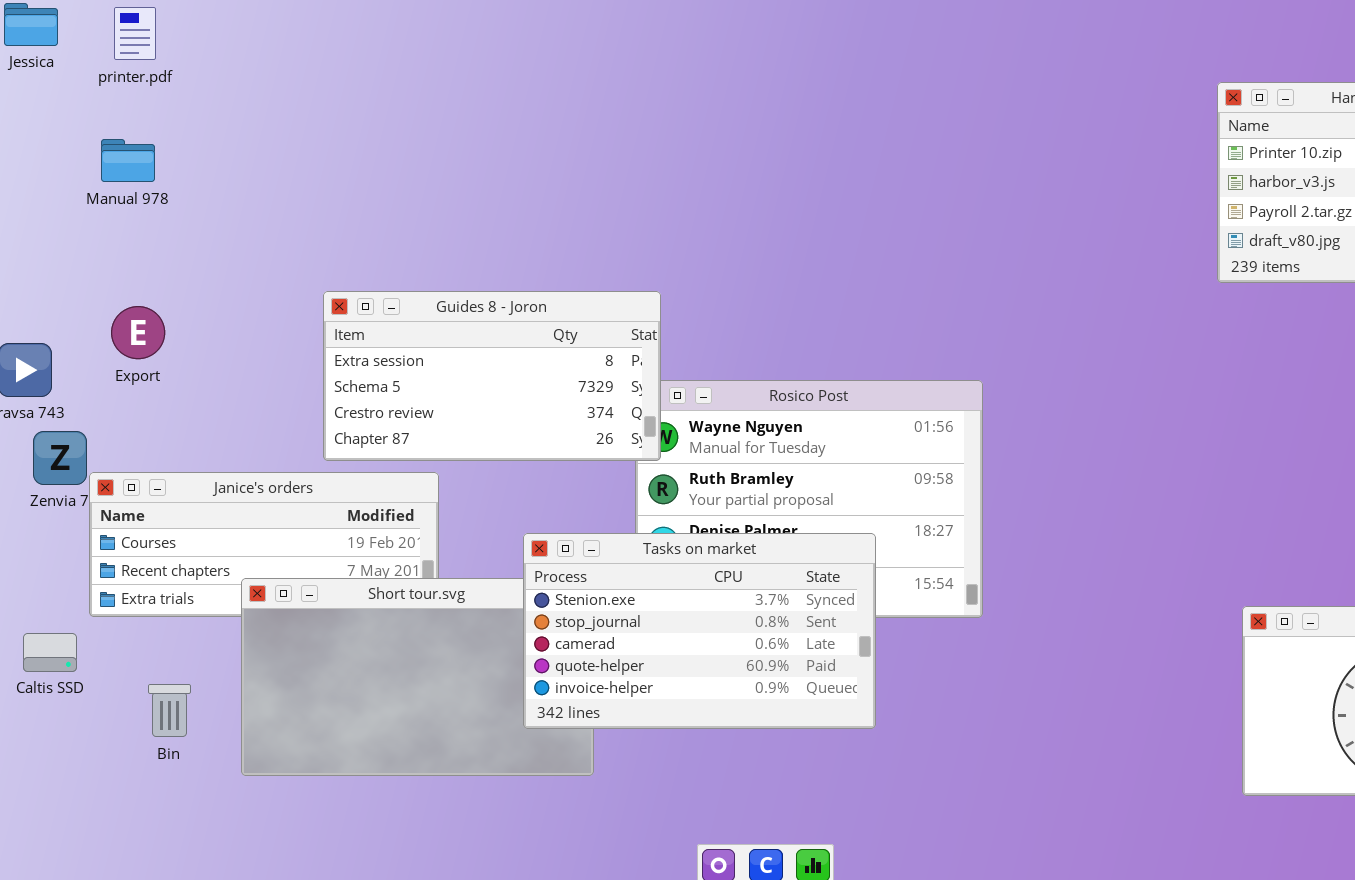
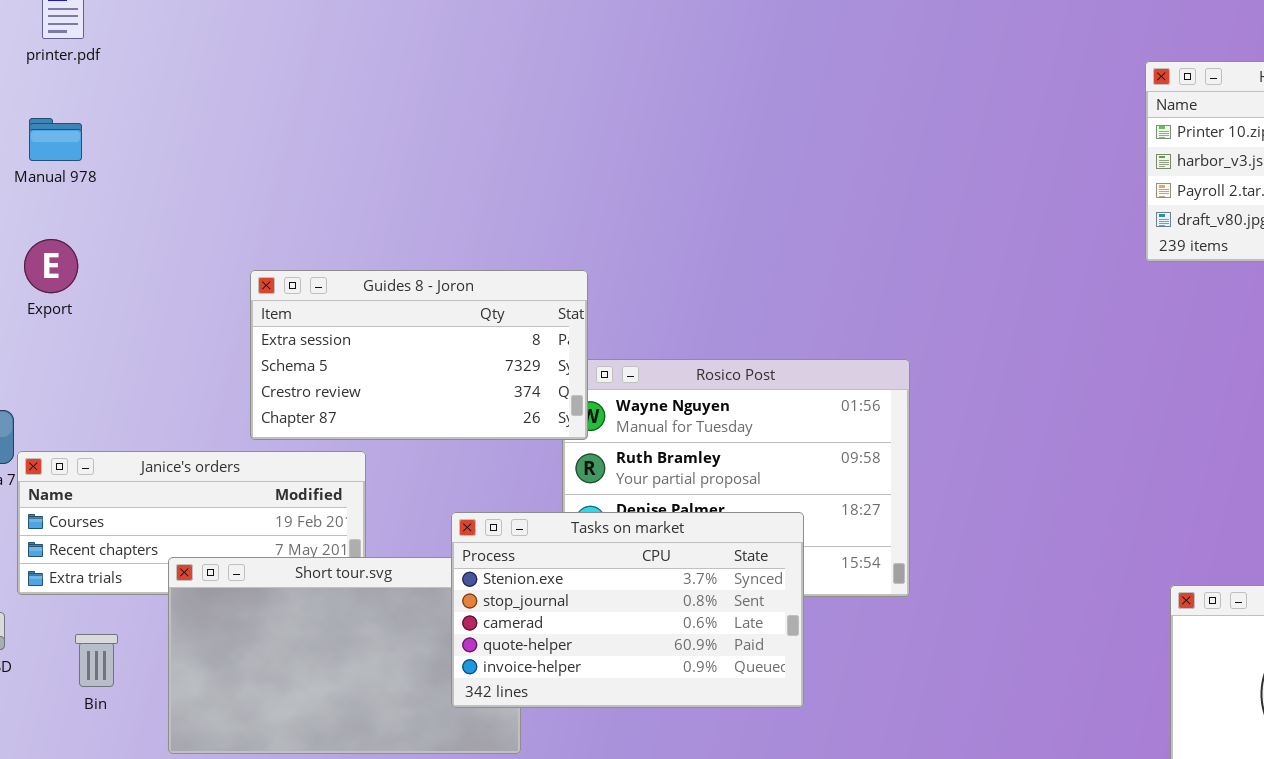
Export: [111,306,165,359] -> [24,239,78,293], moved
Bin: [148,684,191,737] -> [75,634,118,687], moved

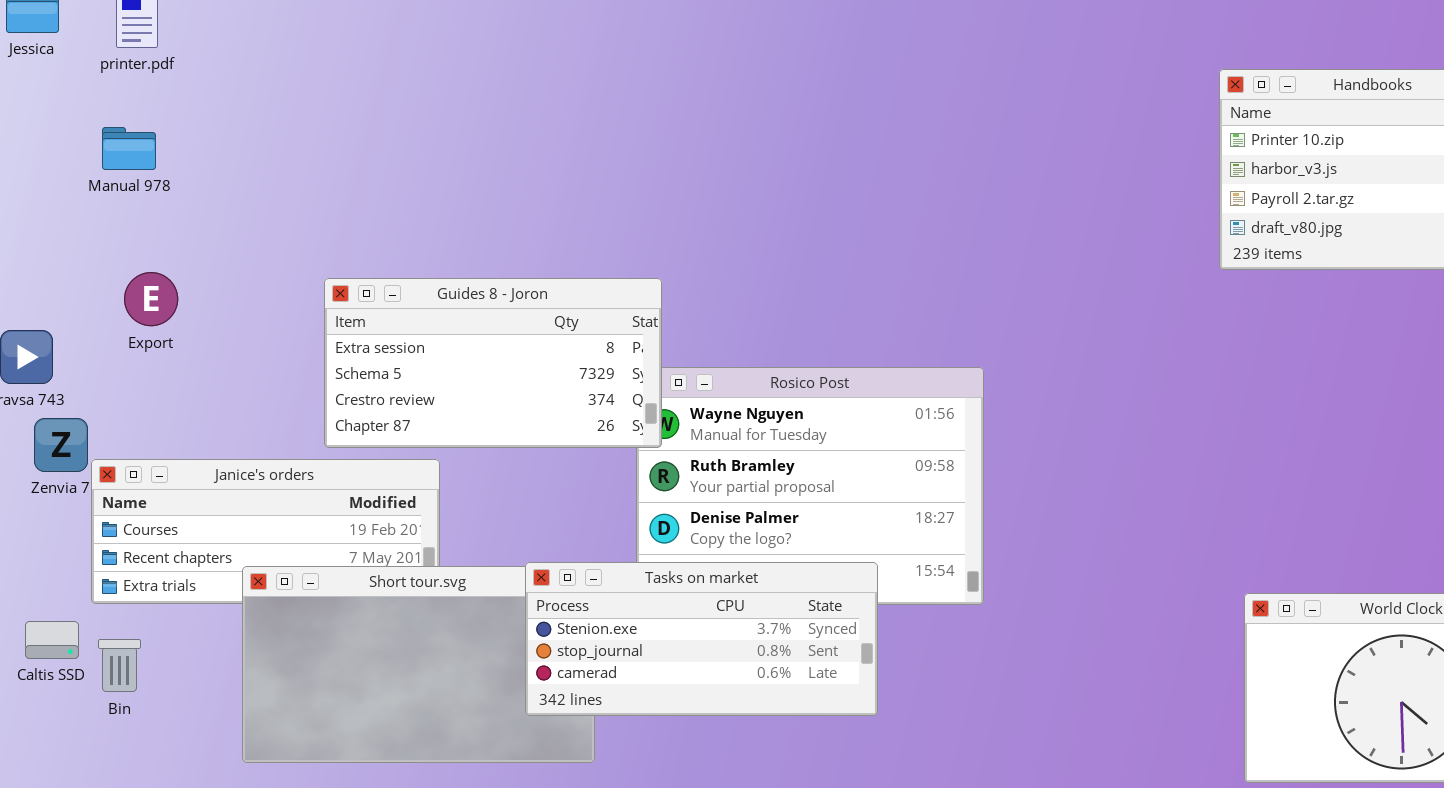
Export: [24,239,78,293] -> [124,272,178,326], moved
Tasks on market: [451,512,804,708] -> [525,562,878,716], resized
Bin: [75,634,118,687] -> [98,639,141,692], moved

